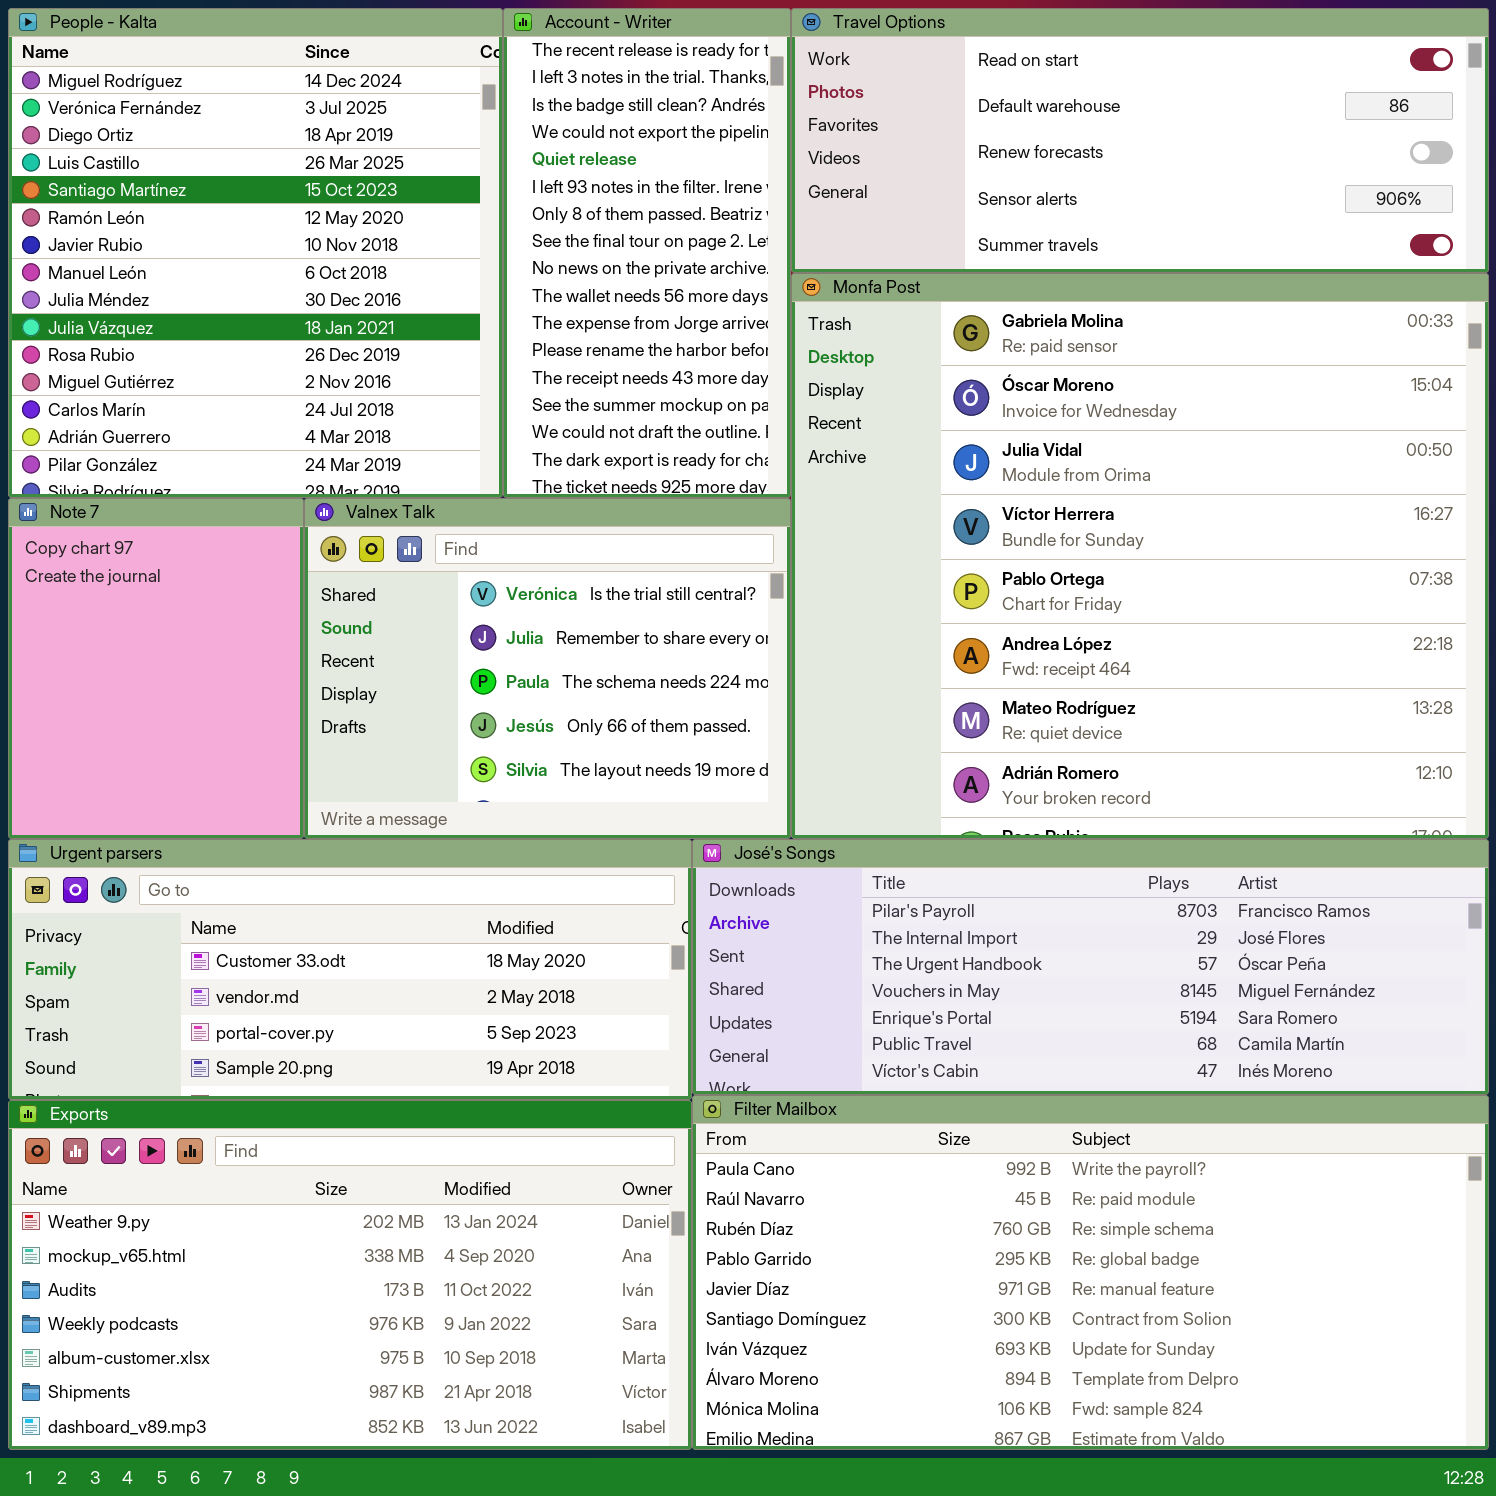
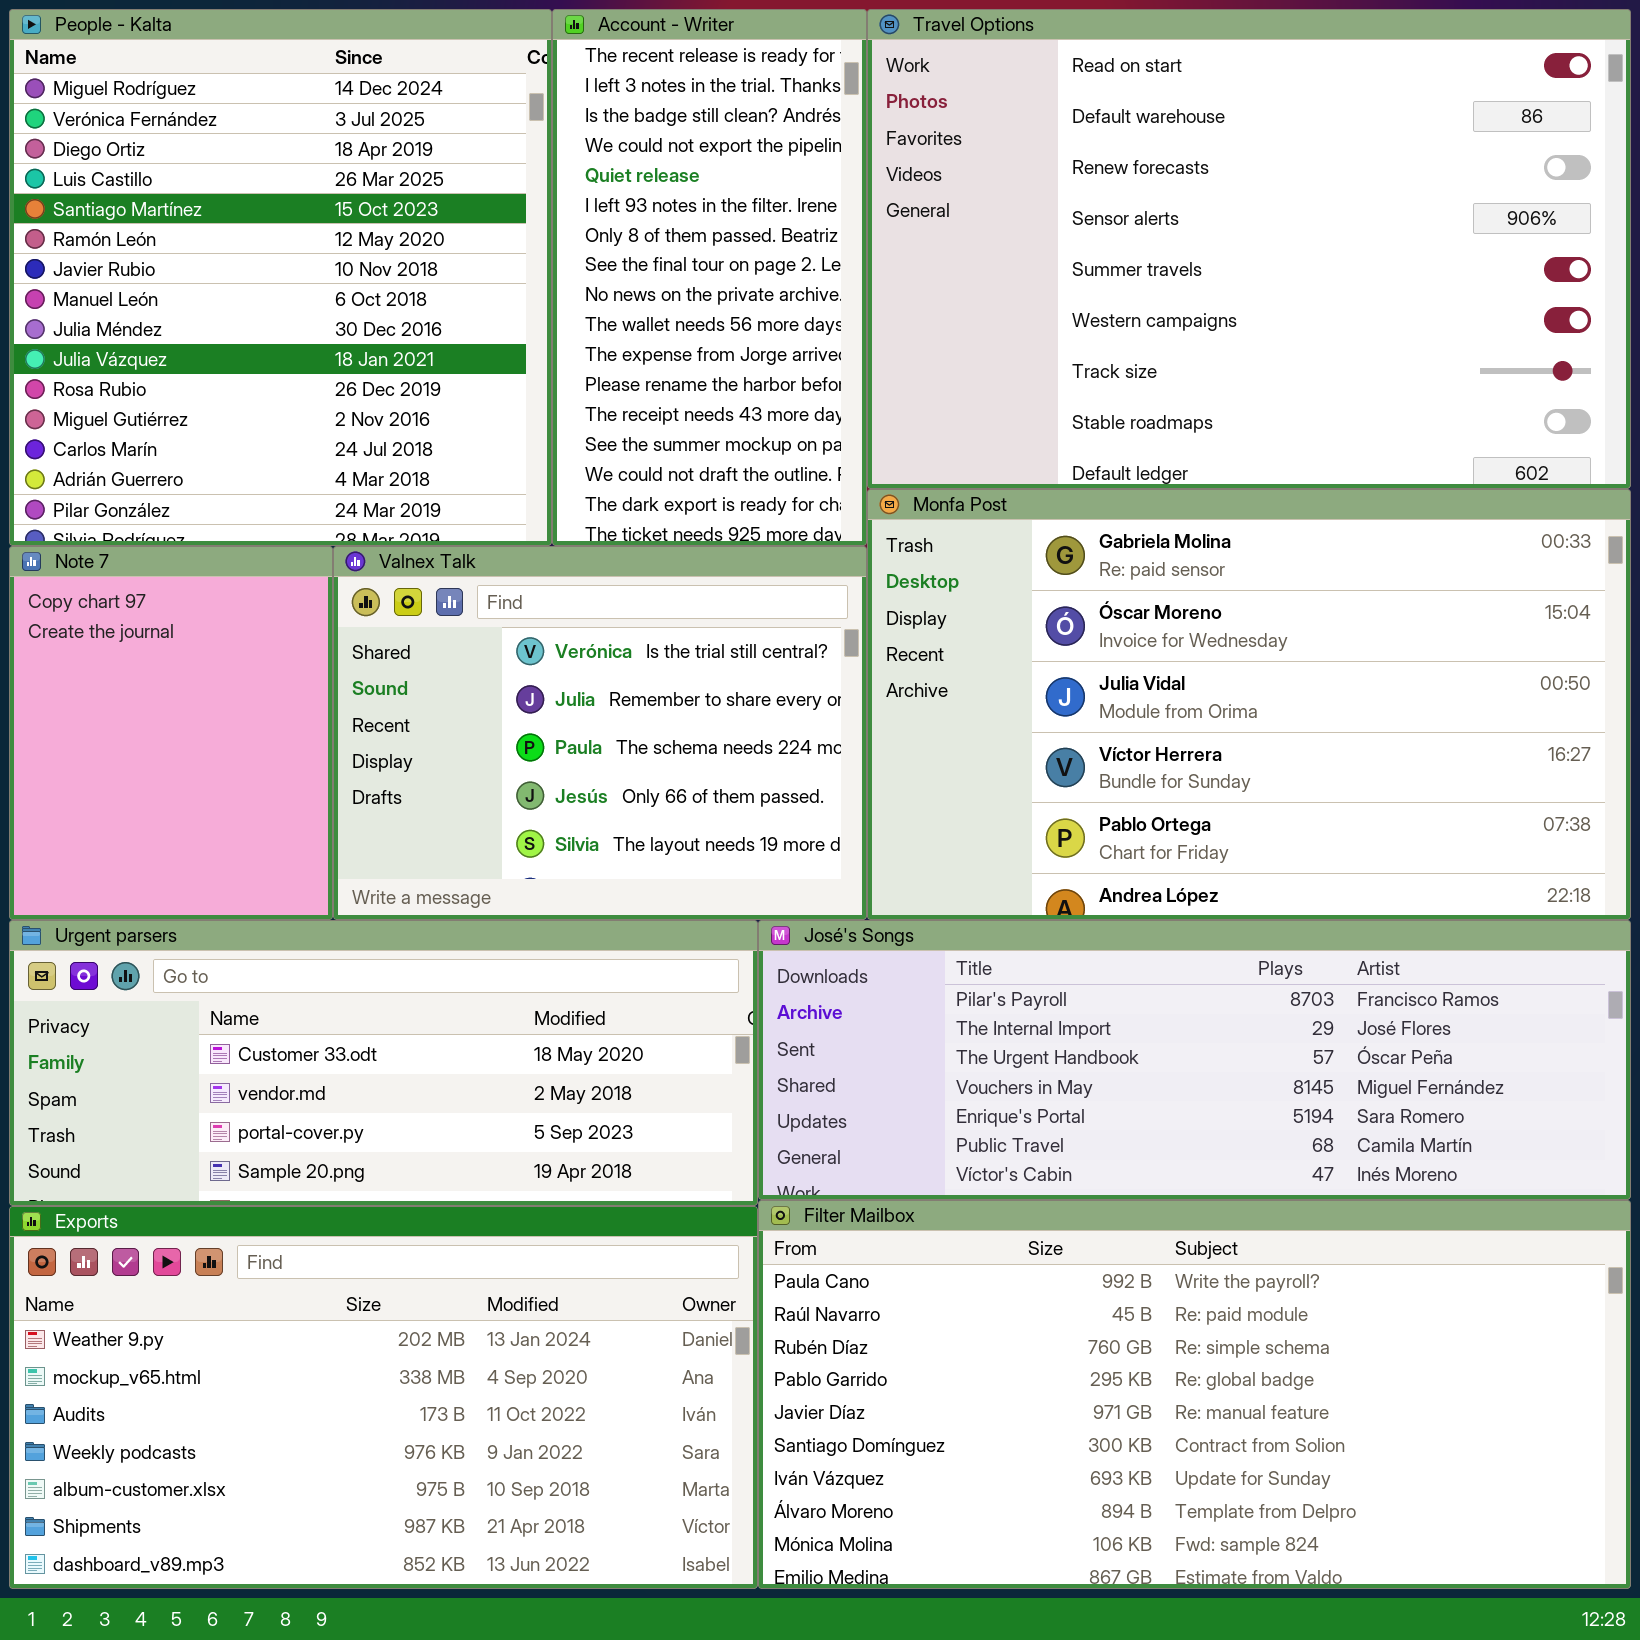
Travel Options: [791,8,1489,273] -> [867,9,1631,489], resized
Monfa Post: [791,273,1489,839] -> [867,489,1631,920], resized

